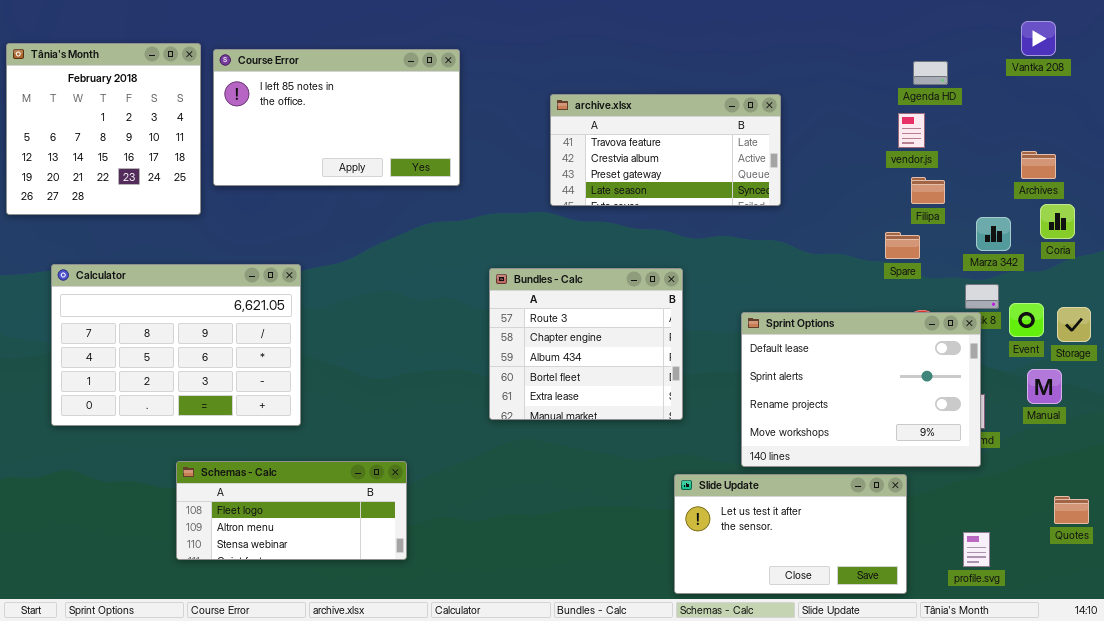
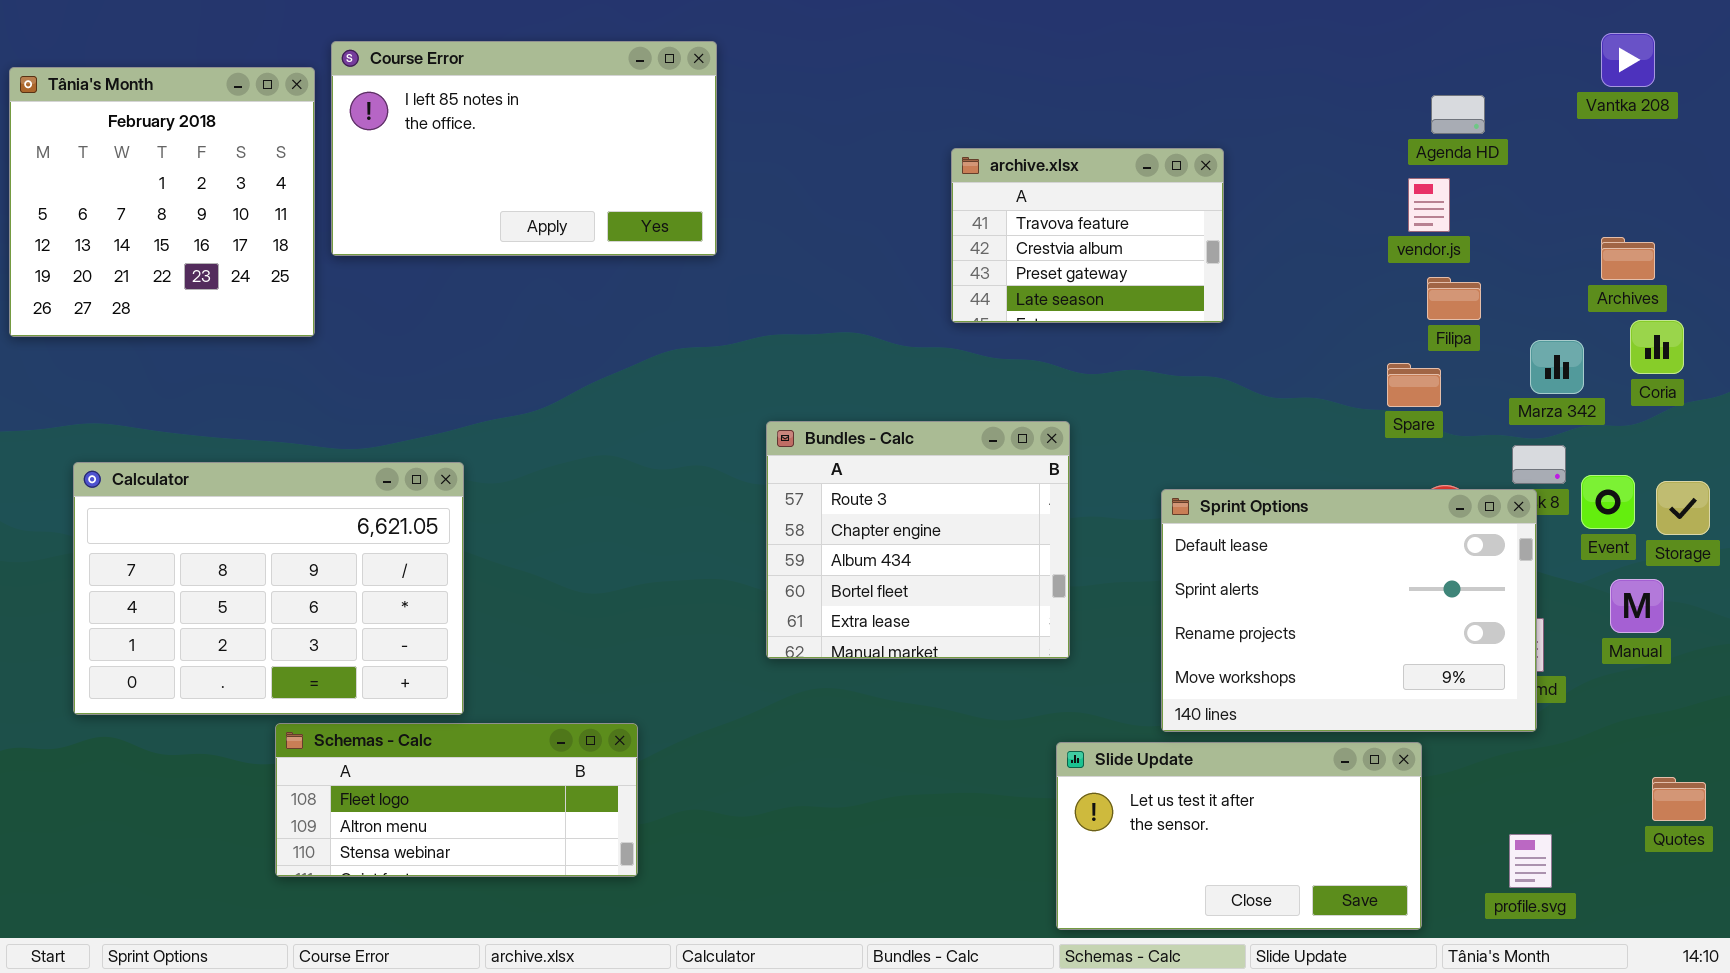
Course Error: [213,49,460,186] -> [331,41,717,256], moved
archive.xlsx: [550,94,781,206] -> [951,148,1224,323], resized
Calculator: [51,264,301,426] -> [73,462,464,715], moved

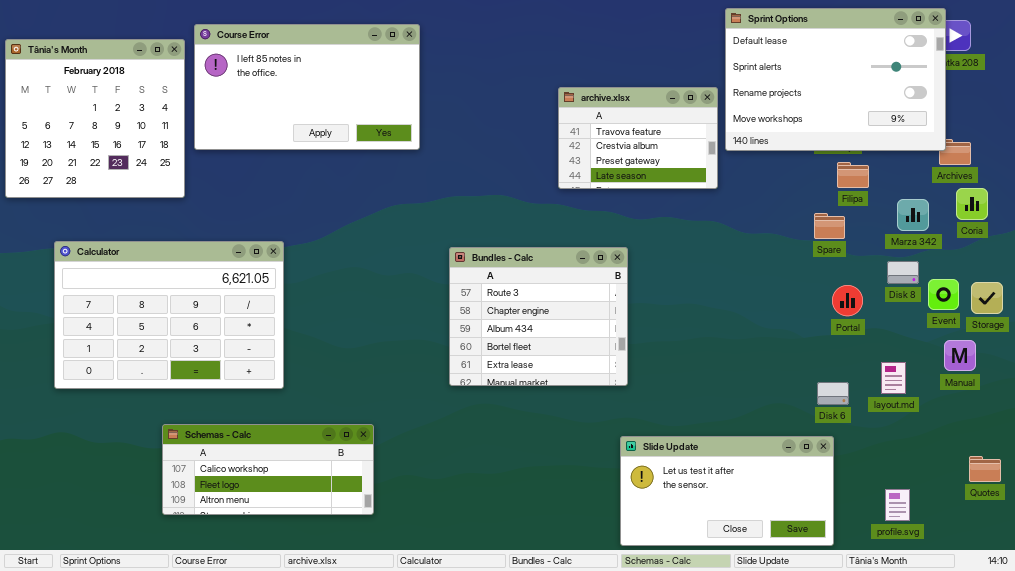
Calculator: [73,462,464,715] -> [54,241,284,389], moved
Sprint Options: [1161,489,1537,732] -> [725,8,946,151], moved
Schemas - Calc: [275,723,638,877] -> [162,424,374,515], scrolled up 1 row

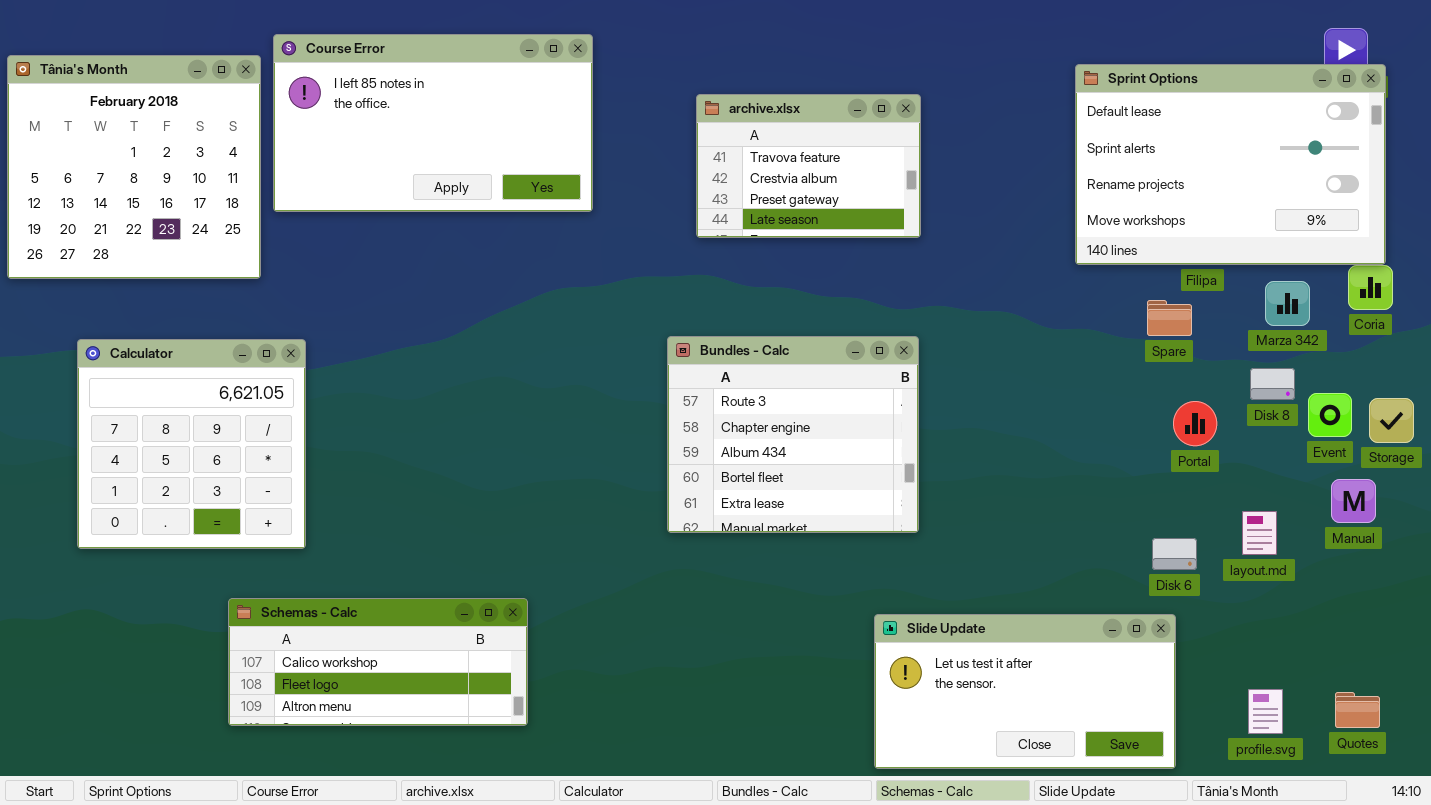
Sprint Options: [725,8,946,151] -> [1075,64,1386,265], moved
archive.xlsx: [558,87,718,189] -> [696,94,921,238], moved
Calculator: [54,241,284,389] -> [77,339,306,549], resized
Bundles - Calc: [449,247,628,386] -> [667,336,919,533], moved
Quotes: [969,456,1001,482] -> [1335,692,1380,728], moved

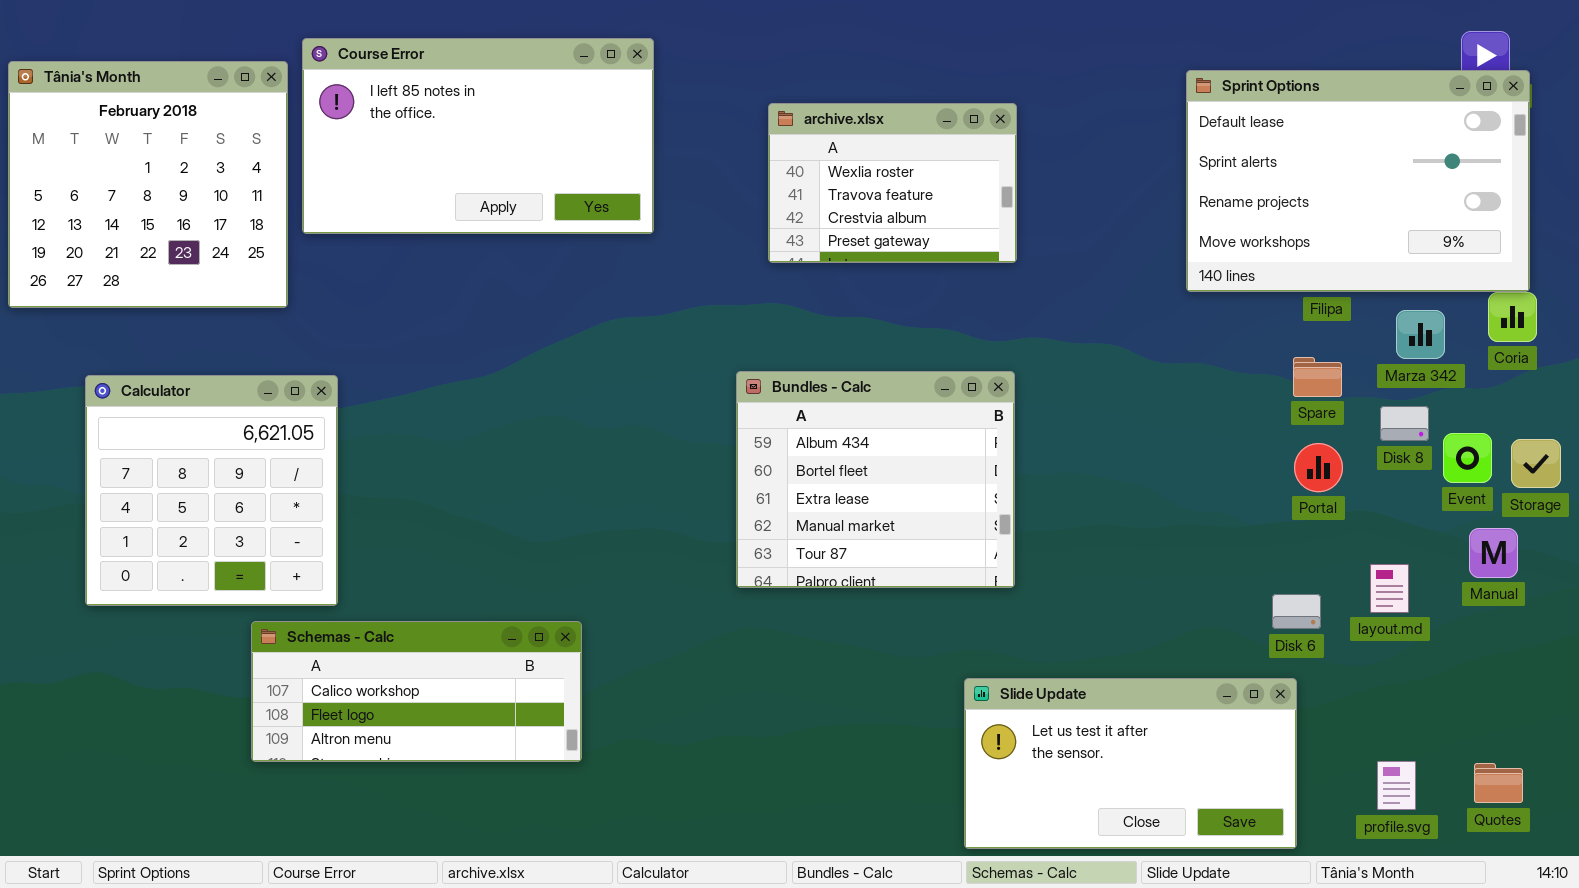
archive.xlsx: [696,94,921,238] -> [768,103,1017,263], scrolled up 1 row
Spare: [1147,300,1192,336] -> [1293,357,1342,397], moved
Bundles - Calc: [667,336,919,533] -> [736,371,1015,588], scrolled down 2 rows
Schemas - Calc: [228,598,528,726] -> [251,621,582,762], moved

